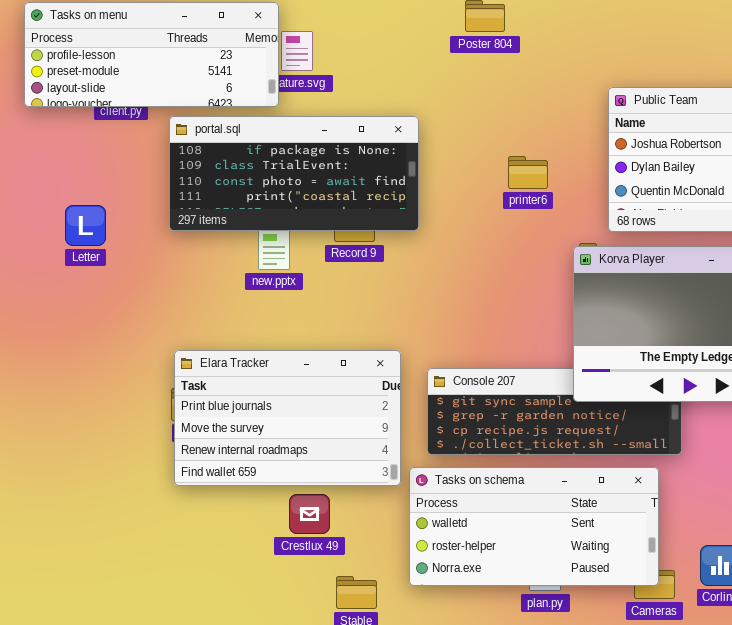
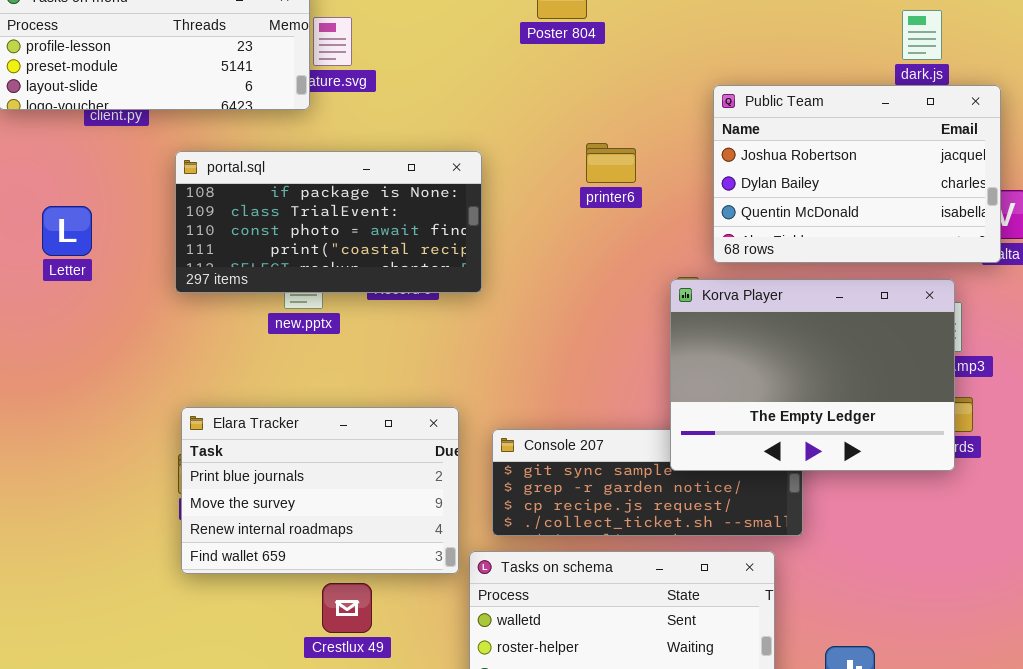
portal.sql: [169,116,419,231] -> [175,151,482,293], moved
printer6: [508,156,548,189] -> [586,143,636,183], moved
Letter: [65,205,106,246] -> [42,206,92,256], moved

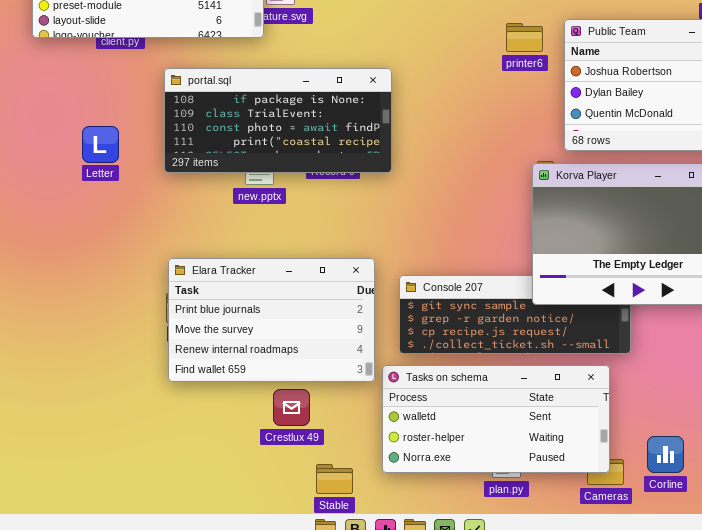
printer6: [586,143,636,183] -> [506,23,543,52], moved
Letter: [42,206,92,256] -> [82,126,119,163], moved

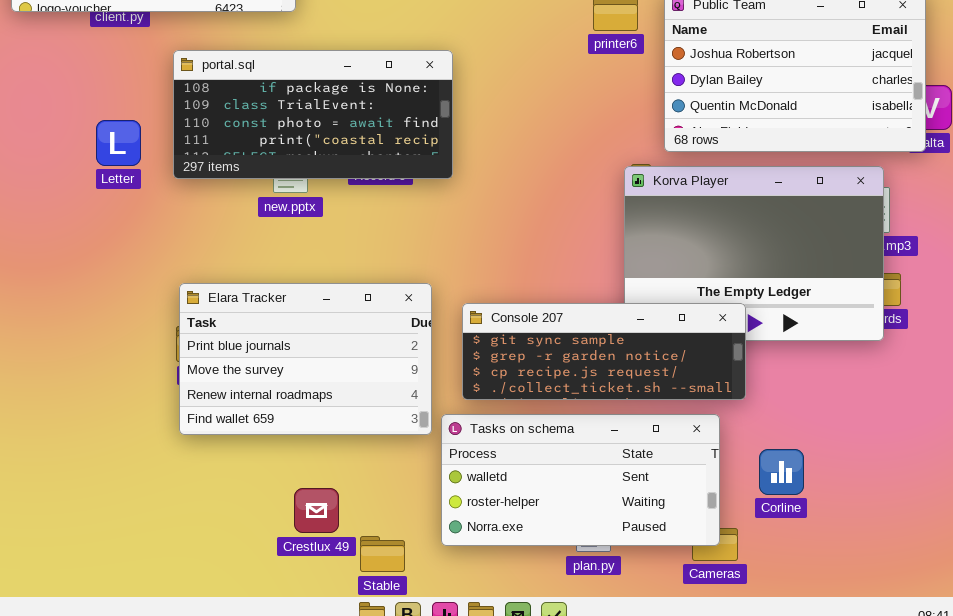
Letter: [82,126,119,163] -> [96,120,141,166], moved
Console 207: [399,275,631,354] -> [462,303,746,400], raised
Crestlux 49: [273,389,310,426] -> [294,488,339,533], moved
Corline: [647,436,684,473] -> [759,449,804,495], moved

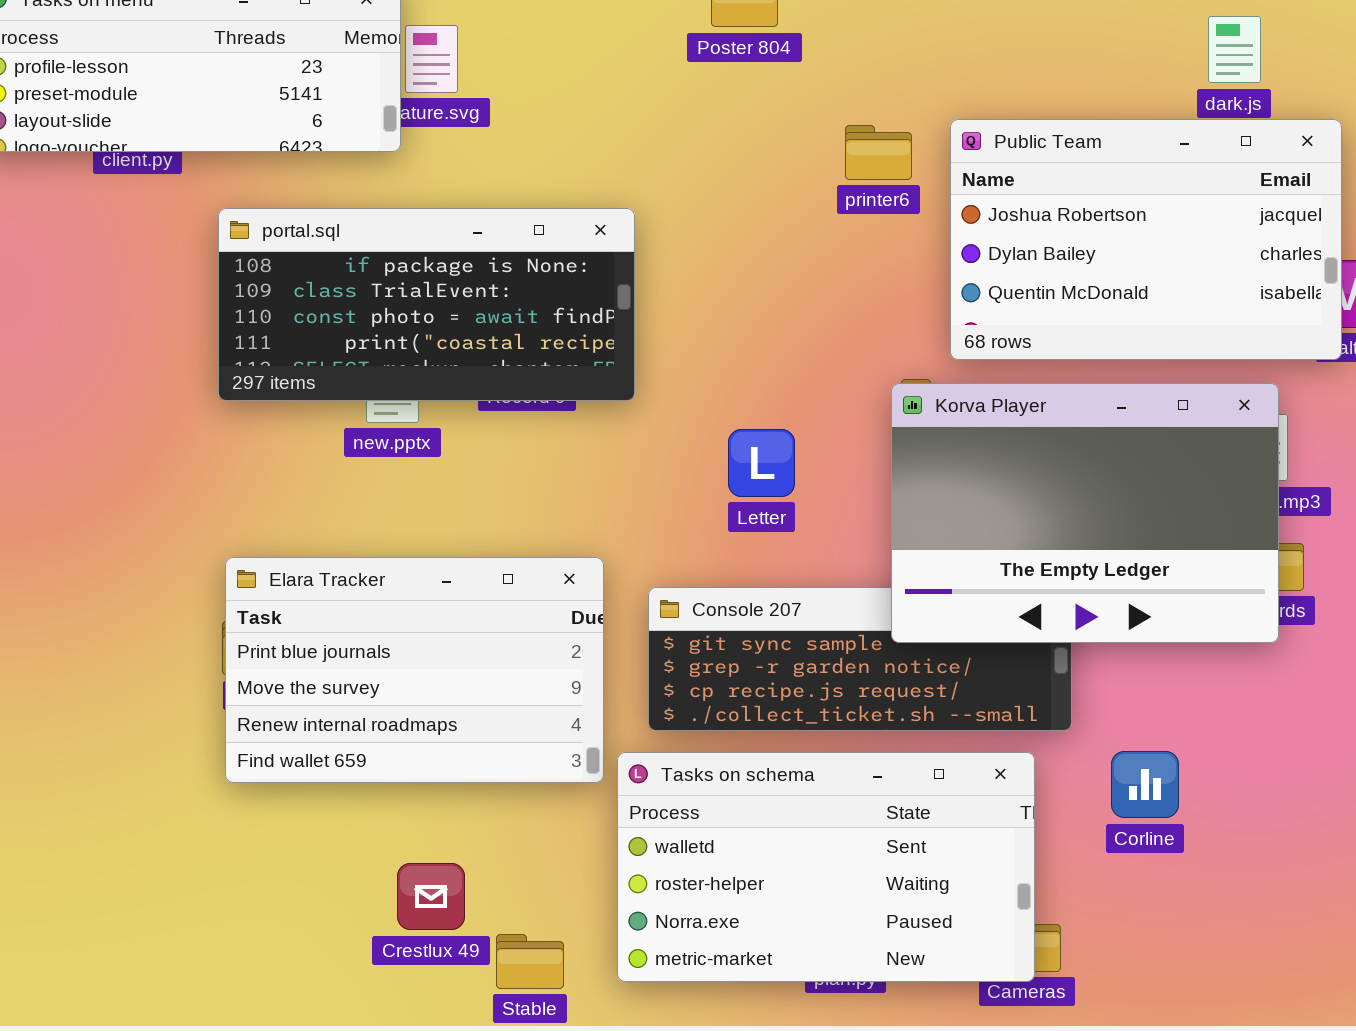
Letter: [96,120,141,166] -> [728,429,795,497], moved
Korva Player: [624,166,884,341] -> [891,383,1279,643], raised
Tasks on schema: [441,414,720,546] -> [617,752,1035,982], resized
Corline: [759,449,804,495] -> [1111,751,1179,818], moved

